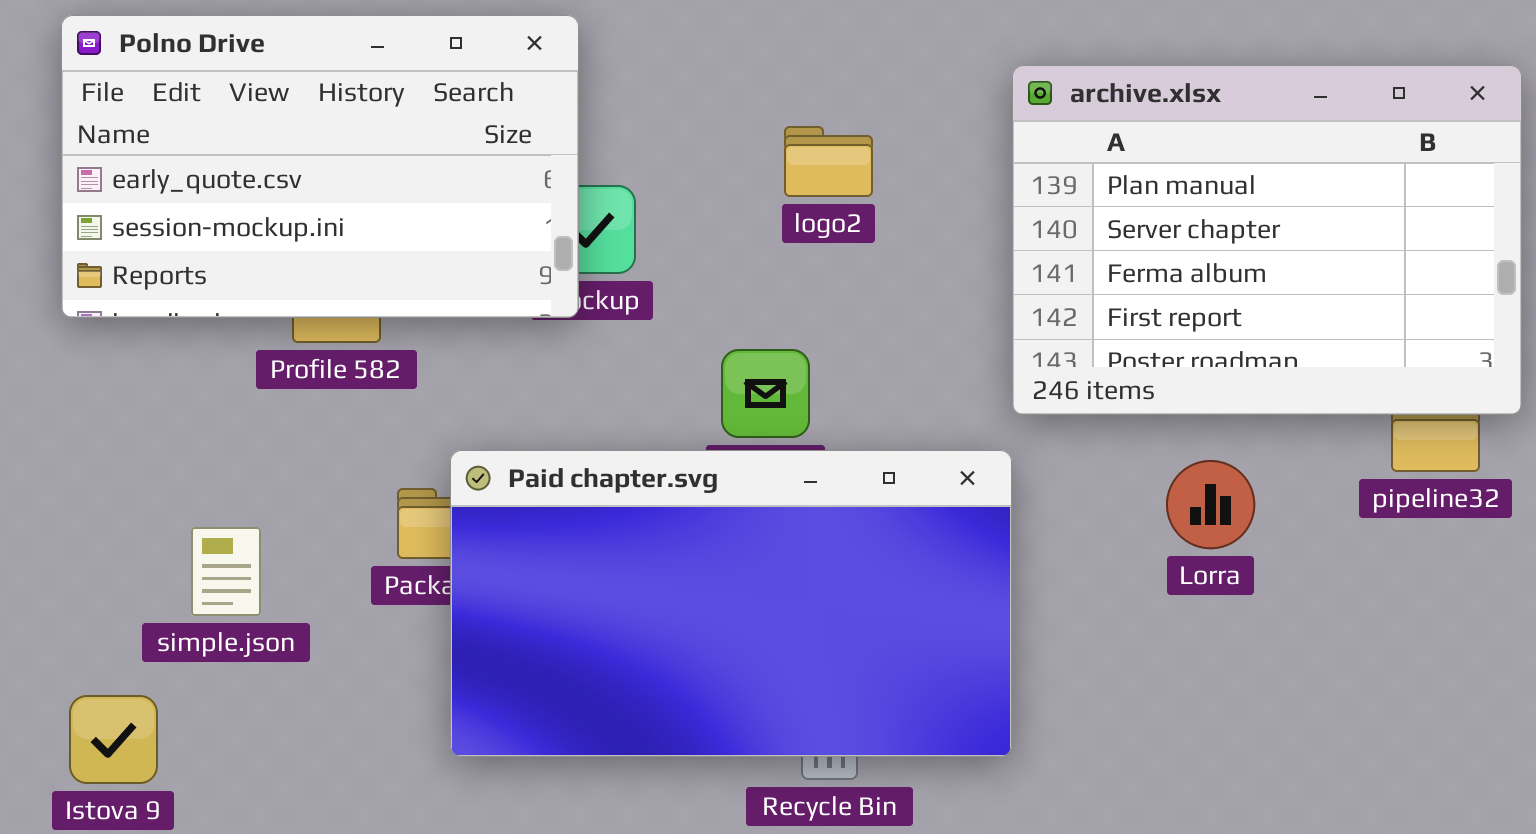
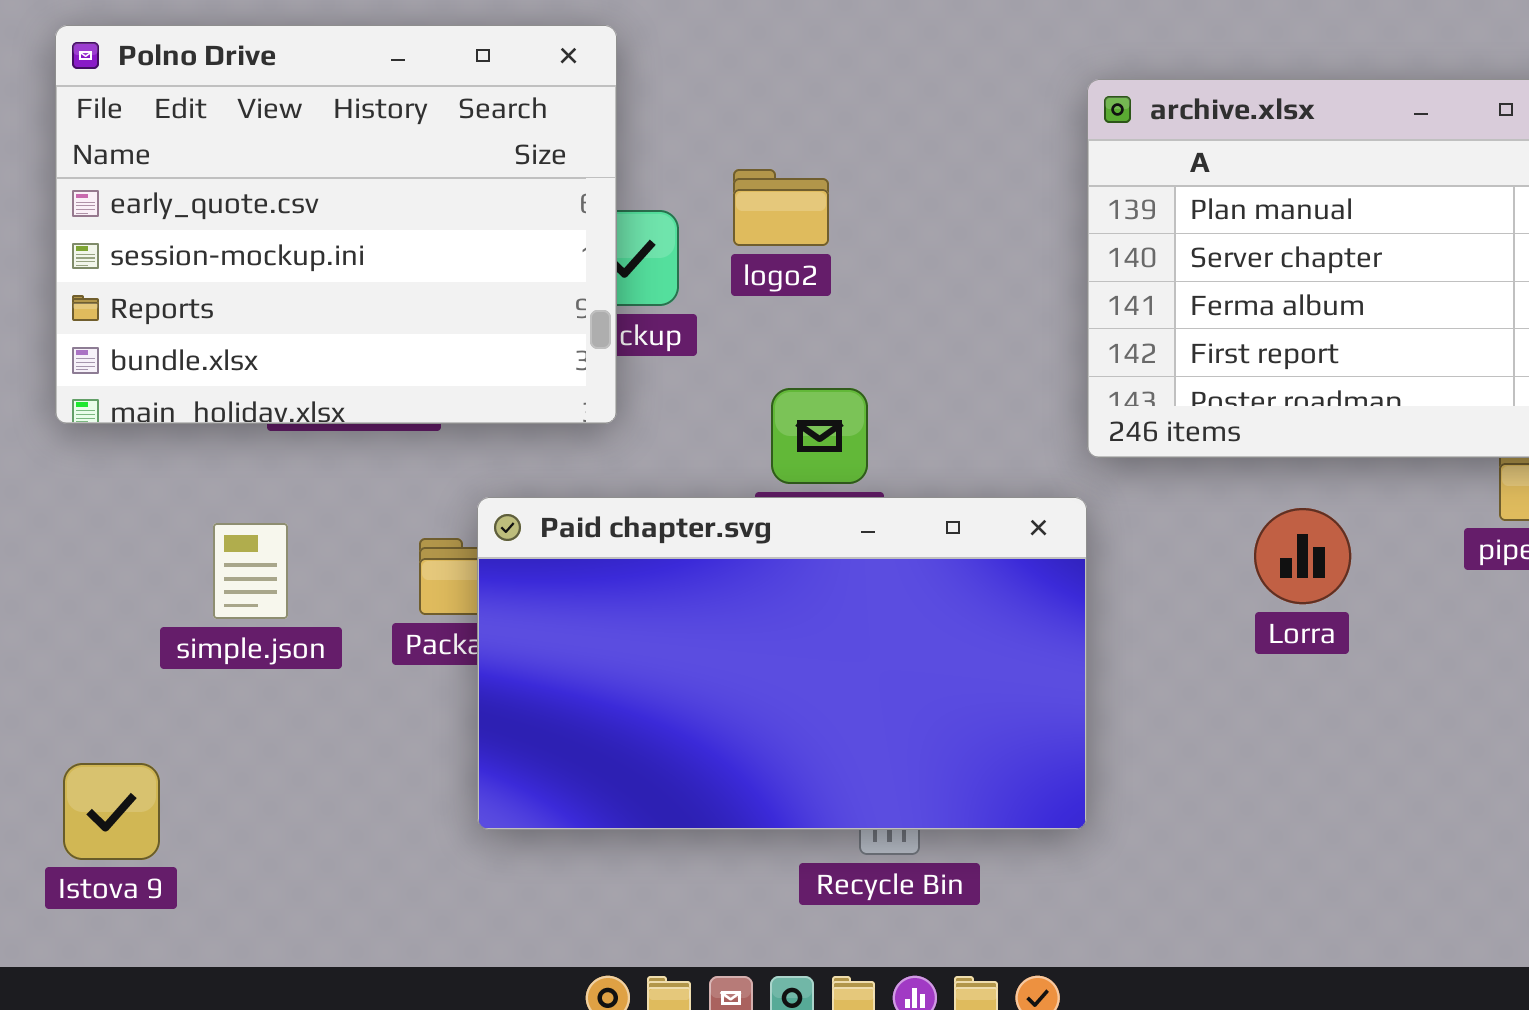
Polno Drive: [61,15,579,318] -> [55,25,617,424], resized
logo2: [784,126,873,197] -> [733,169,829,246], moved
simple.json: [191,527,261,616] -> [213,523,288,619], moved

